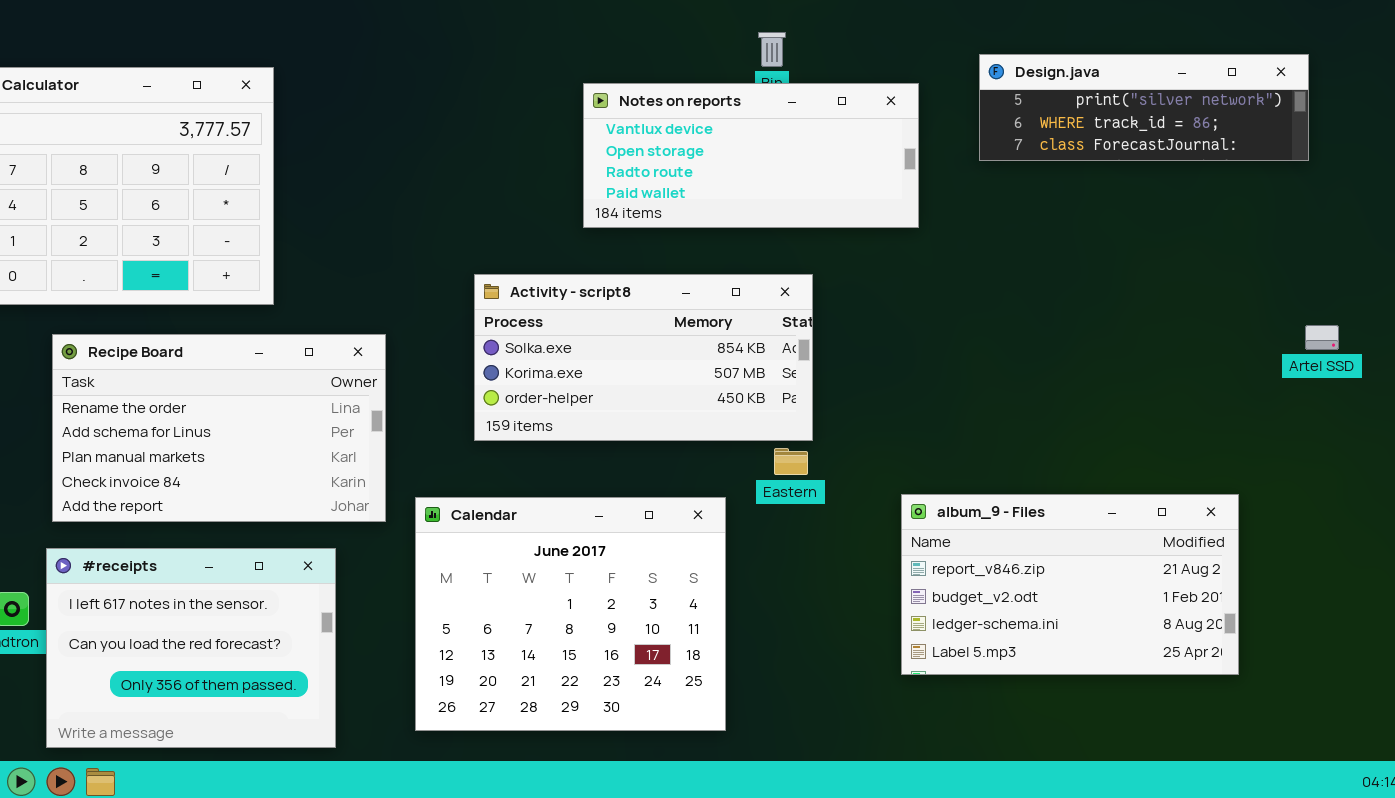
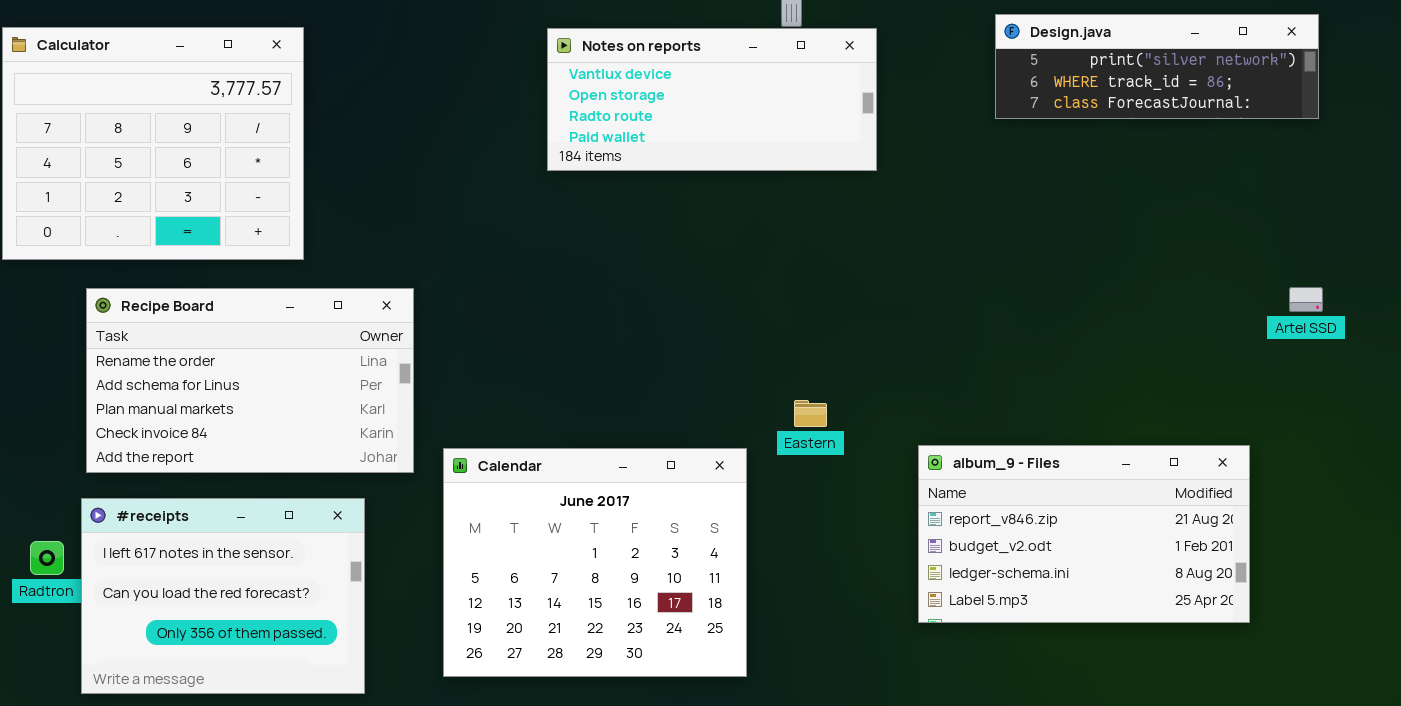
Notes on reports: [583,83,919,228] -> [547,28,877,171], moved
Activity - script8: [474,274,813,441] -> none, closed
Artel SSD: [1305,325,1339,350] -> [1289,287,1323,312], moved

